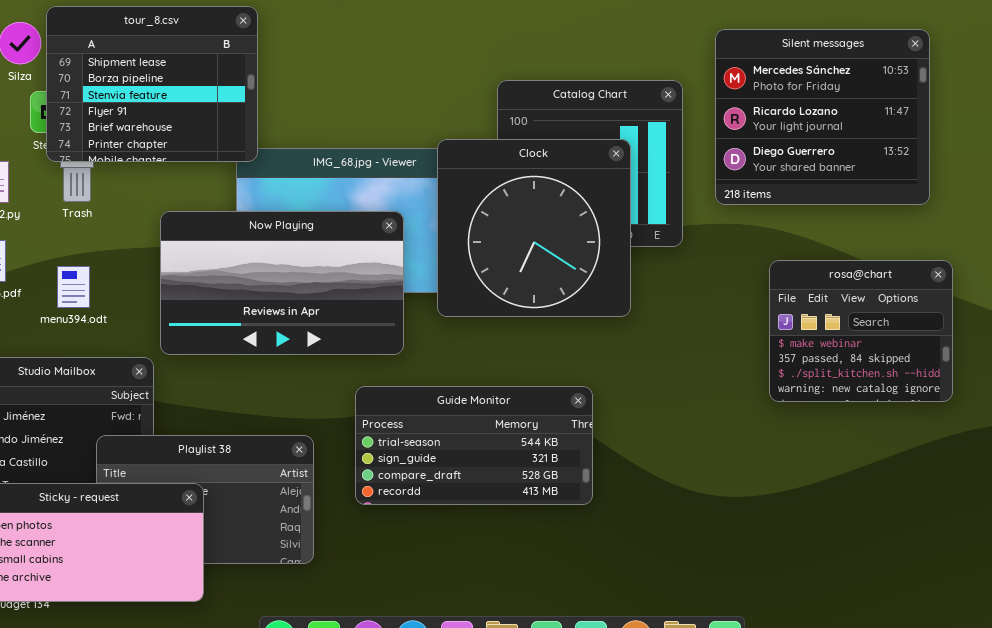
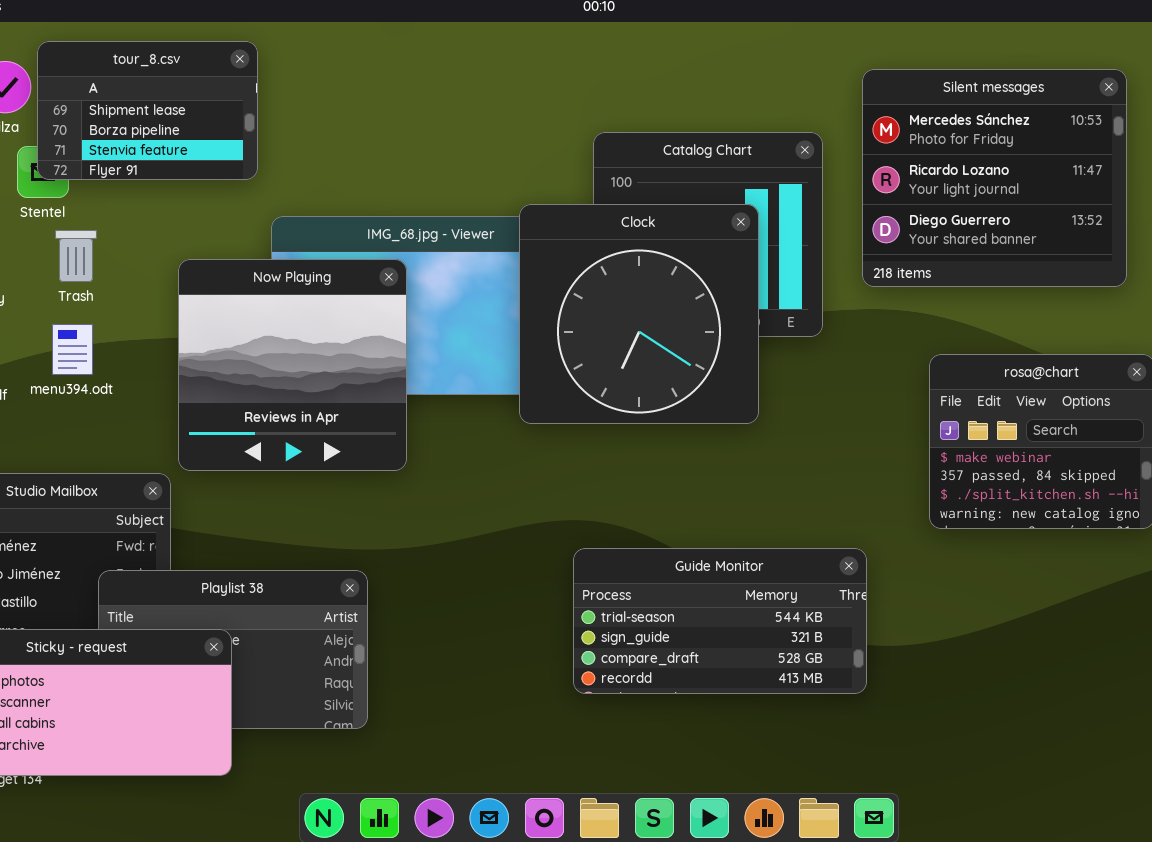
tour_8.csv: [46,6,258,162] -> [37,41,258,180], resized
Now Playing: [160,211,404,355] -> [178,259,407,471], resized
menu394.odt: [57,266,90,308] -> [52,324,93,375], moved
Guide Monitor: [355,386,593,505] -> [573,548,867,694], moved

